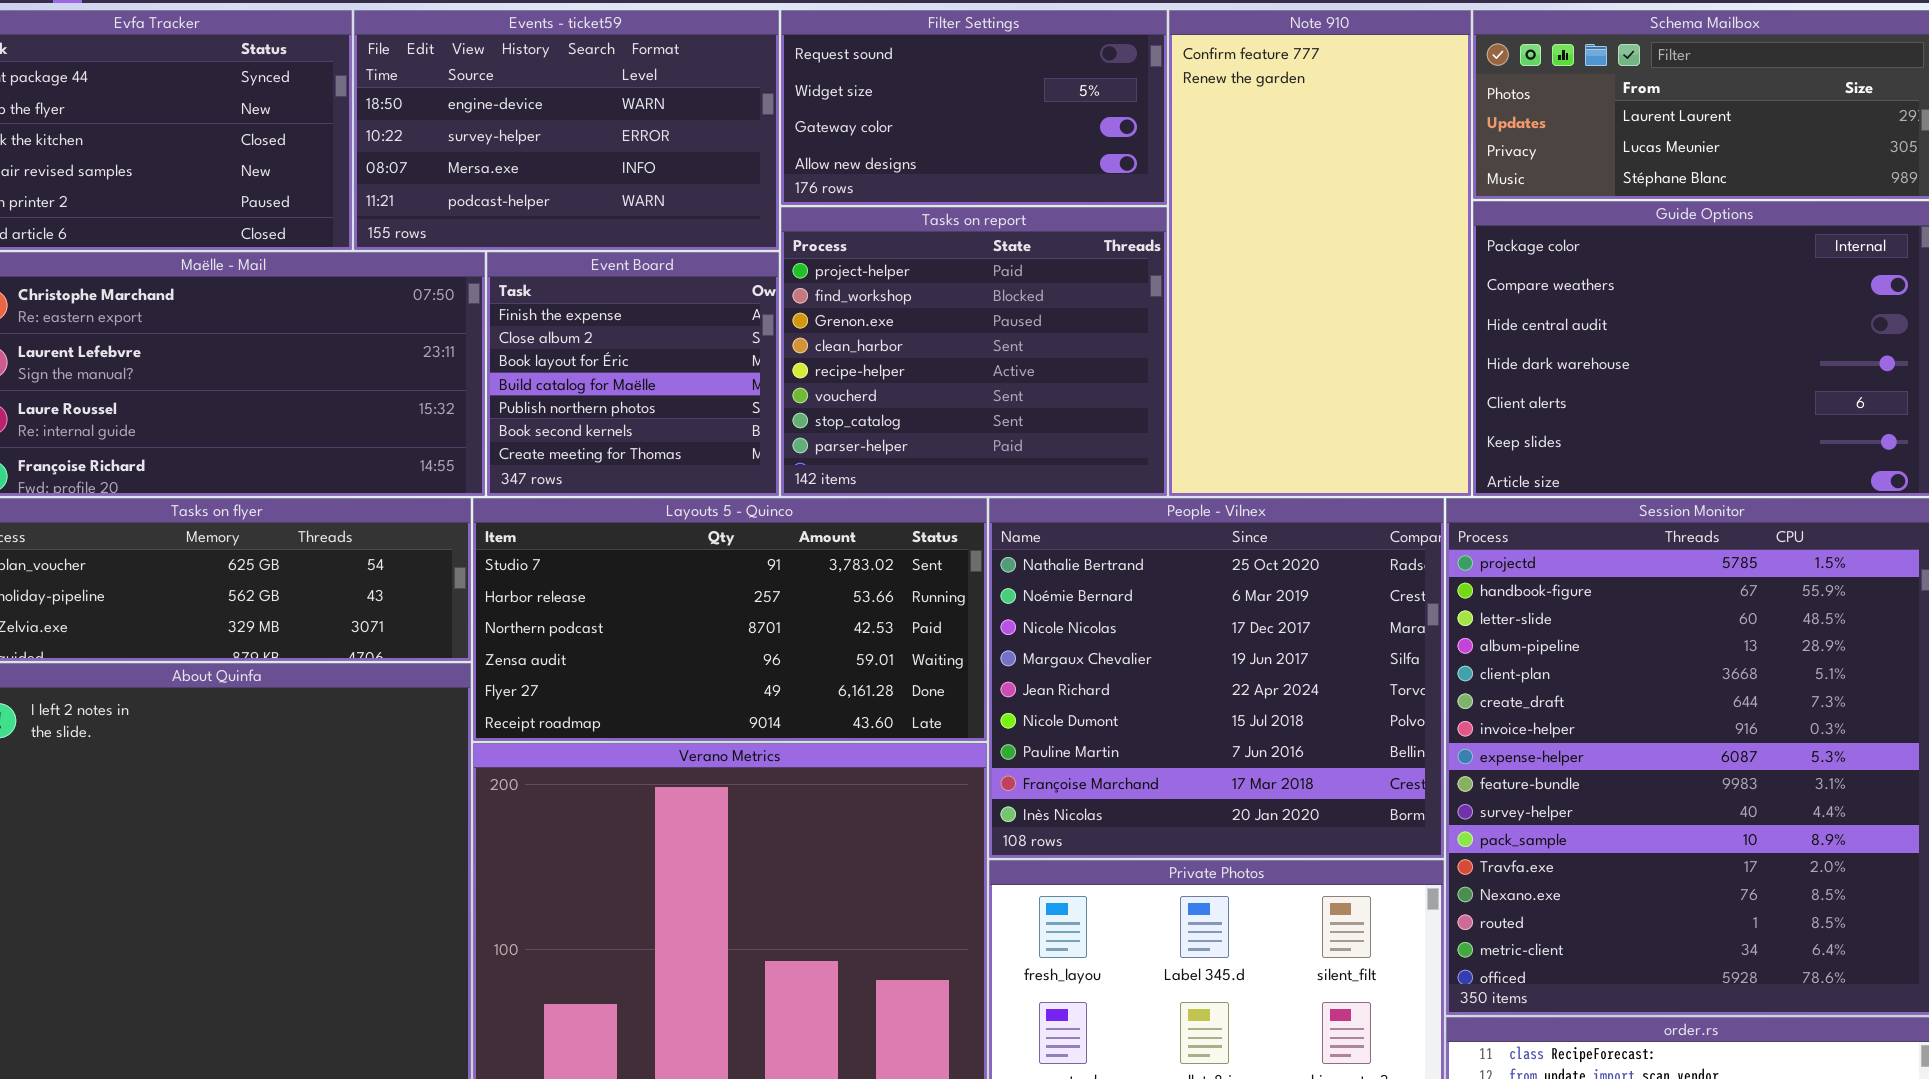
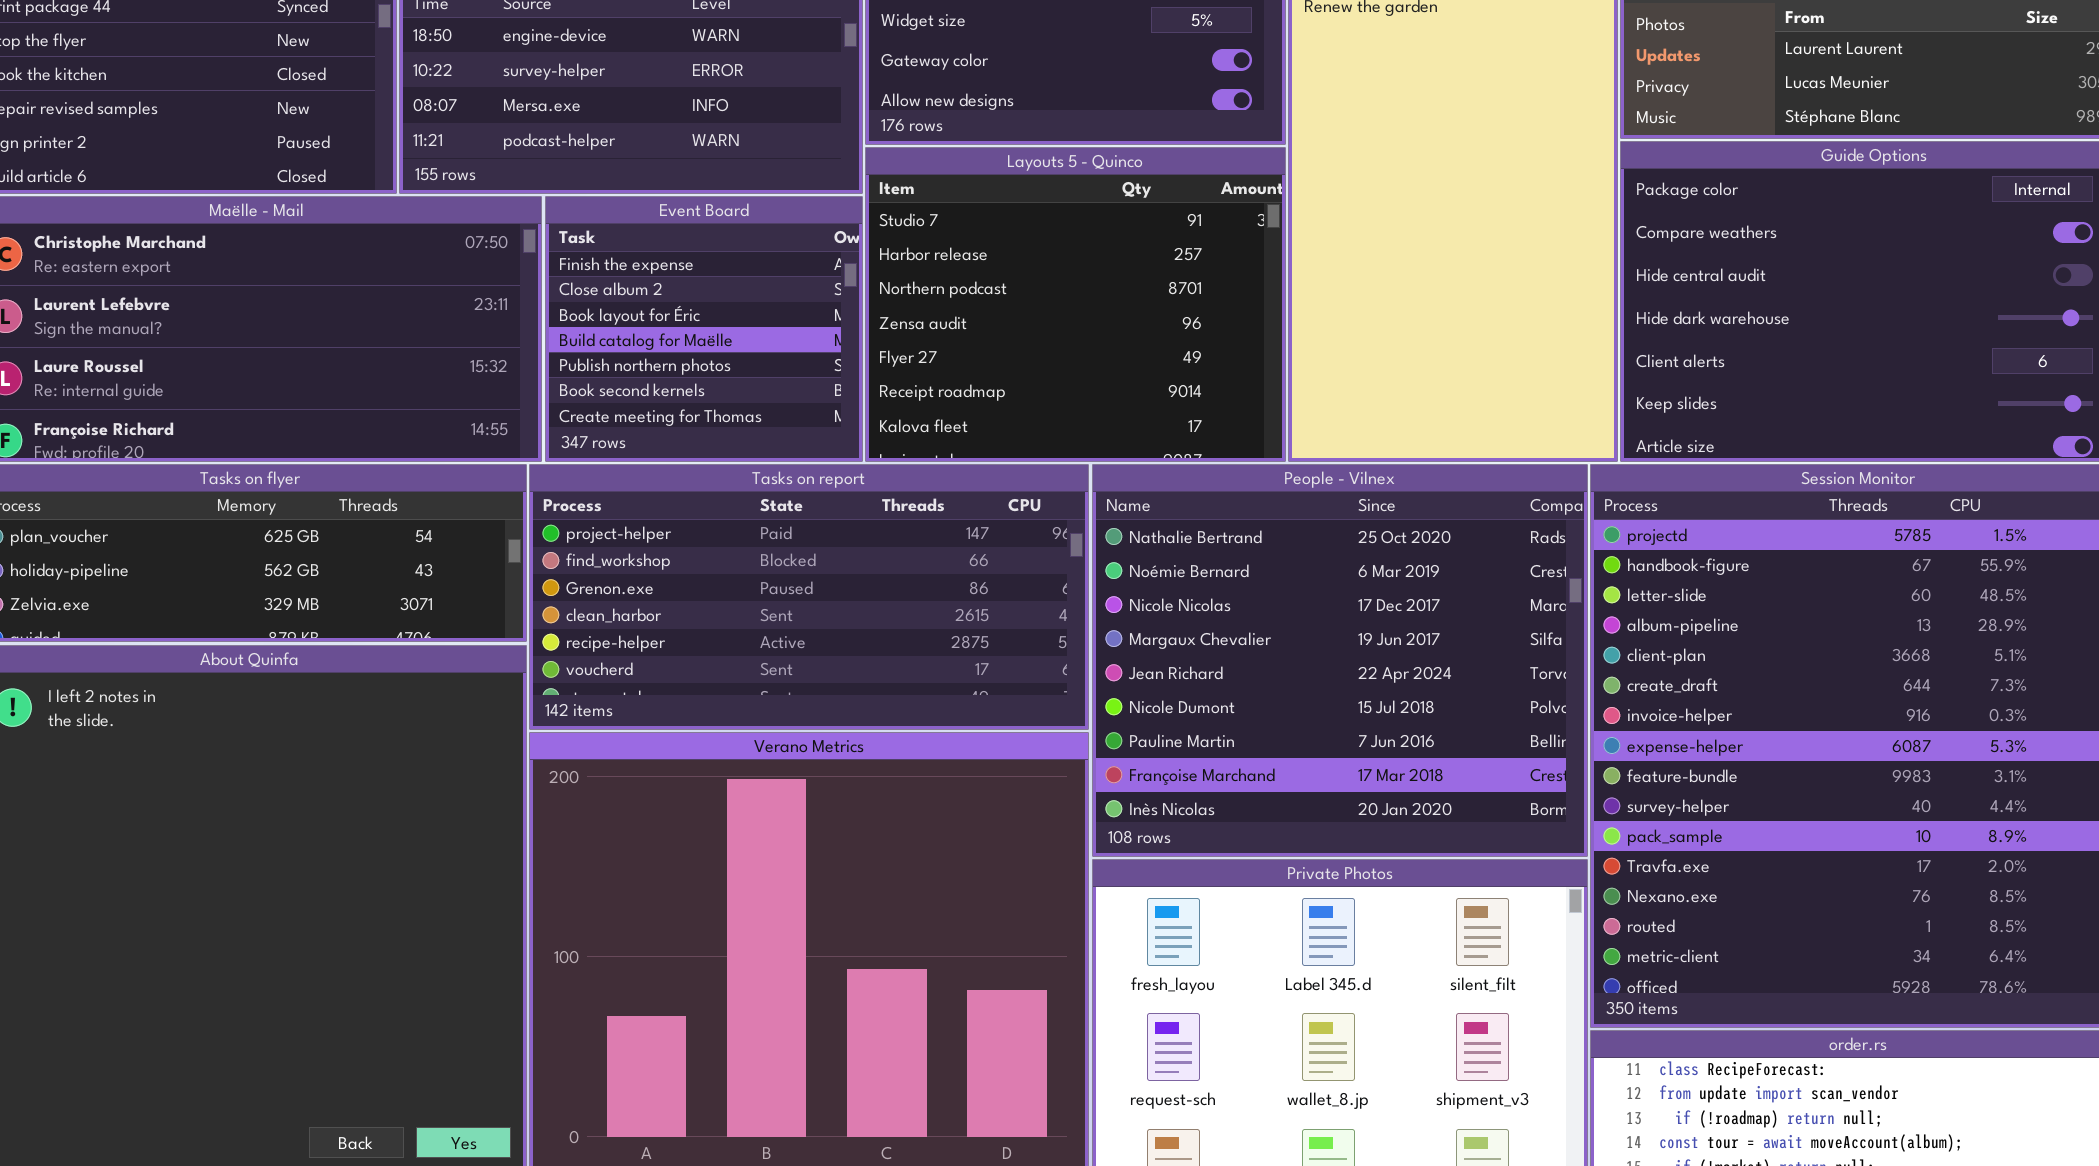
Tasks on report: [781,207,1167,496] -> [529,464,1089,730], moved, resized
Layouts 5 - Quinco: [473,498,987,741] -> [865,147,1286,462], moved, resized

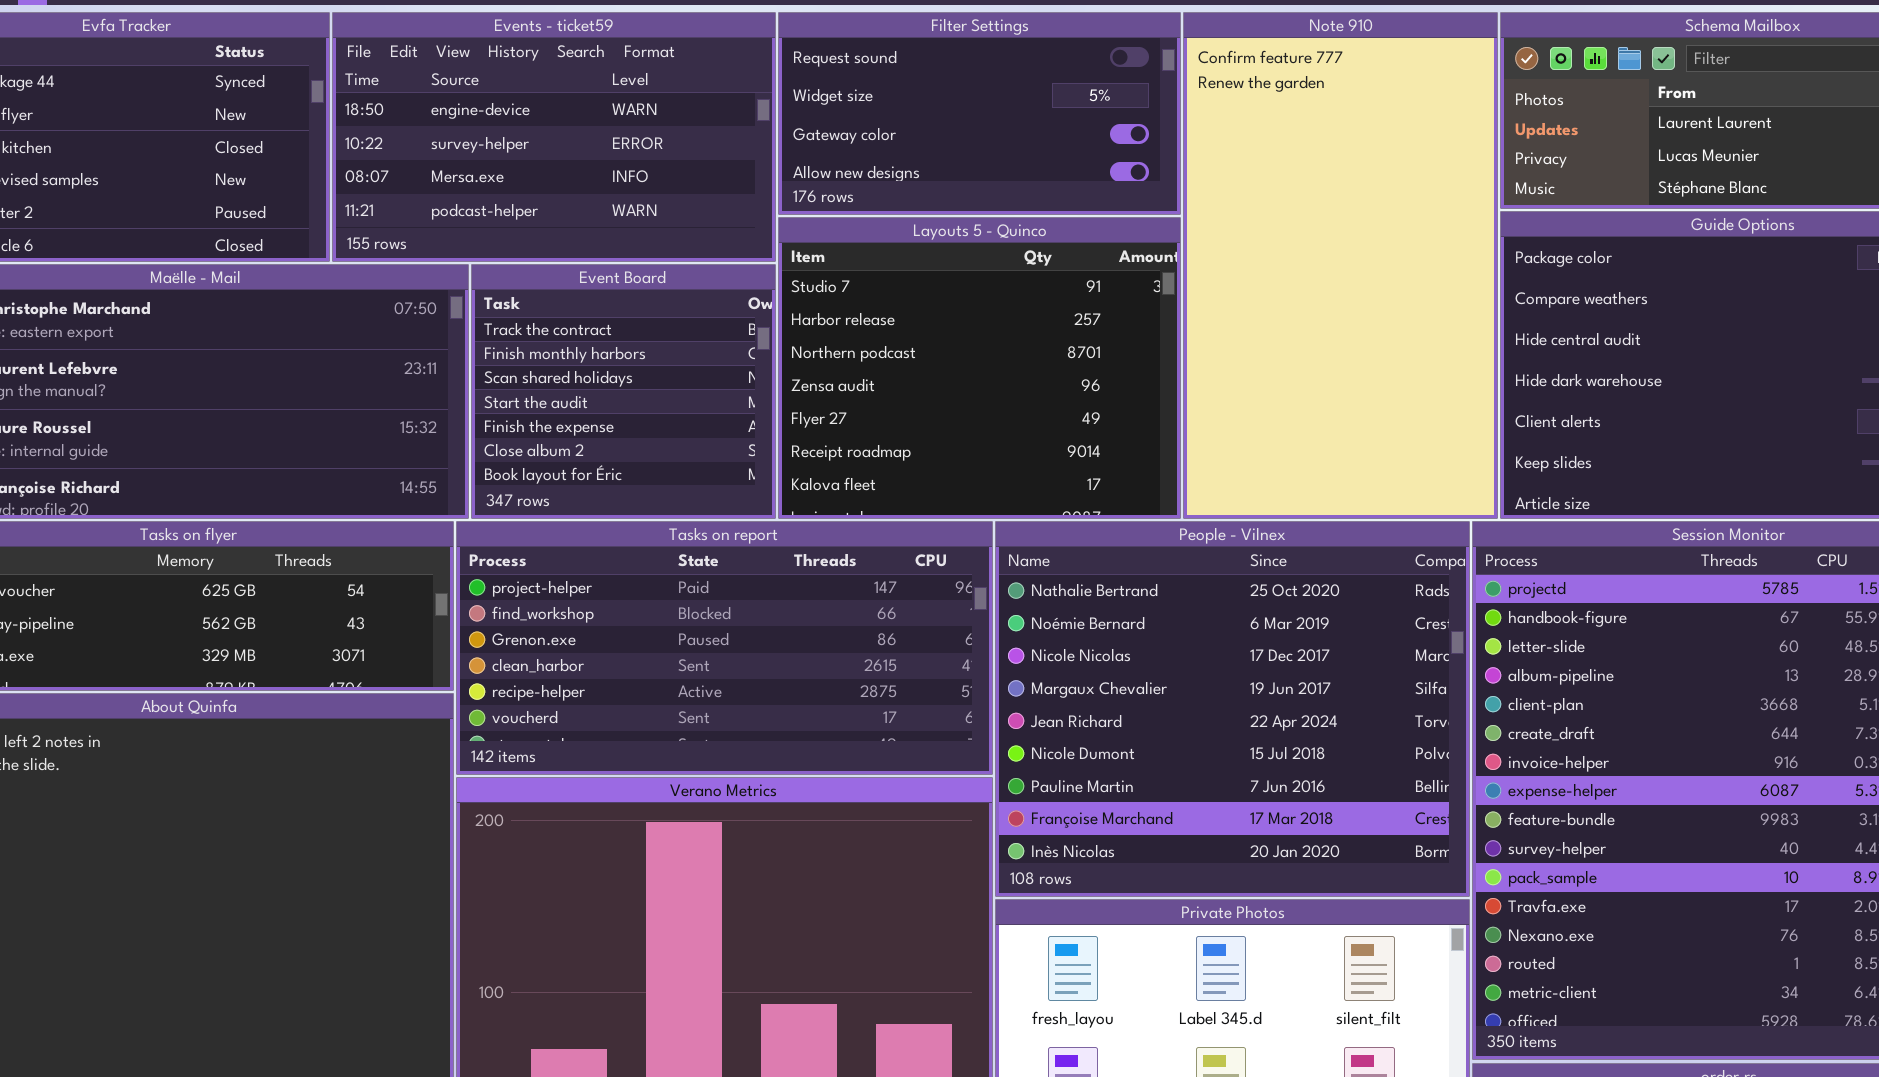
Event Board: [545,196,863,462] -> [471,264,776,519], scrolled up 4 rows

